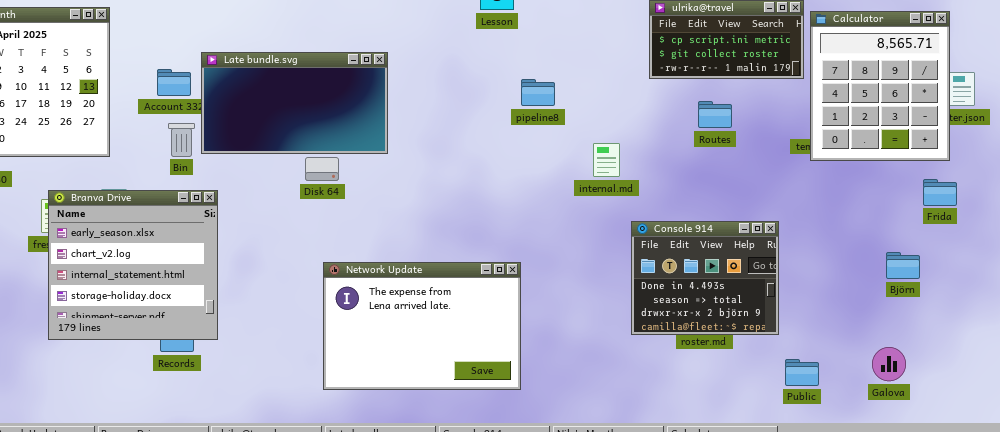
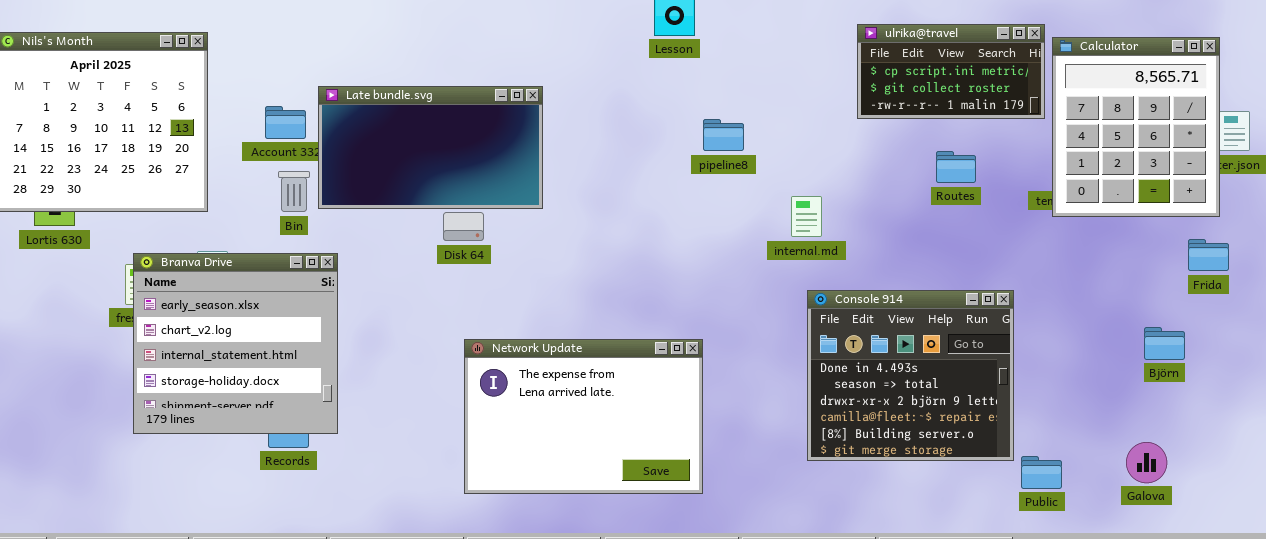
Routes: [698,101,732,128] -> [936,151,976,183], moved
Console 914: [631,221,779,335] -> [807,290,1014,461], resized

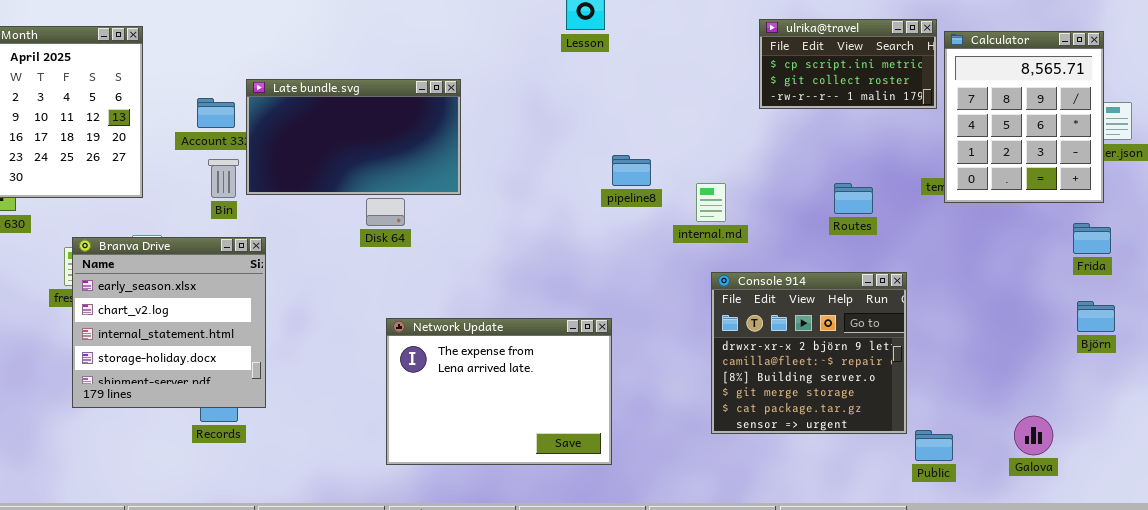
pipeline8: [703,119,744,151] -> [612,155,651,186], moved
Routes: [936,151,976,183] -> [834,183,873,214], moved
Console 914: [807,290,1014,461] -> [711,272,907,434], scrolled down 2 rows
Björn: [1144,327,1185,360] -> [1077,301,1115,332], moved

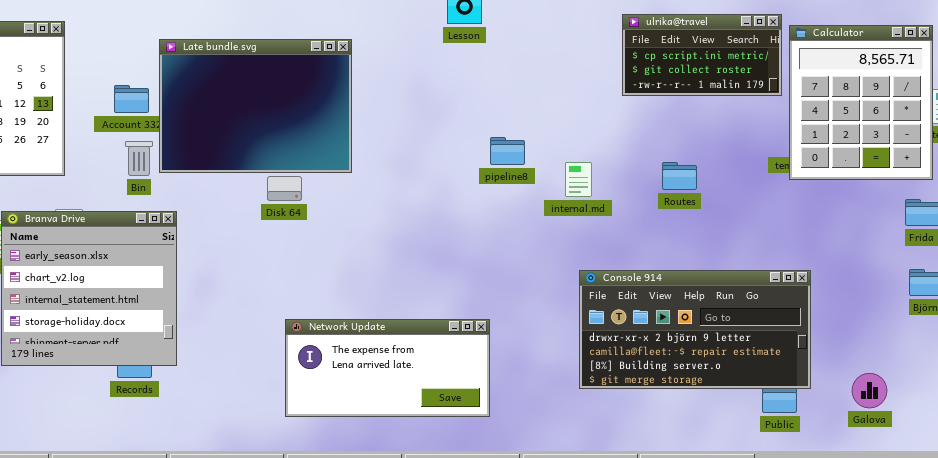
Late bundle.svg: [246,79,461,195] -> [159,39,352,173], resized
Routes: [834,183,873,214] -> [662,162,697,190], moved
Console 914: [711,272,907,434] -> [579,270,811,389], resized
Network Update: [386,318,612,465] -> [285,319,490,417], resized

